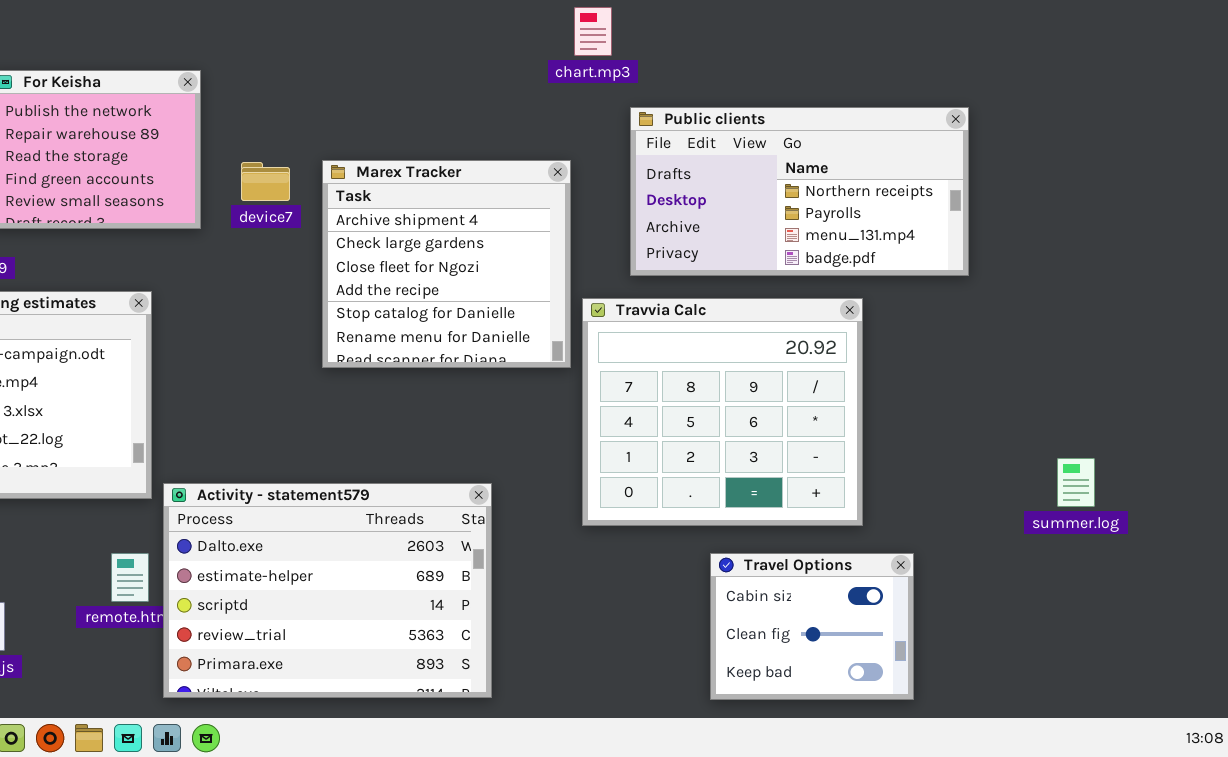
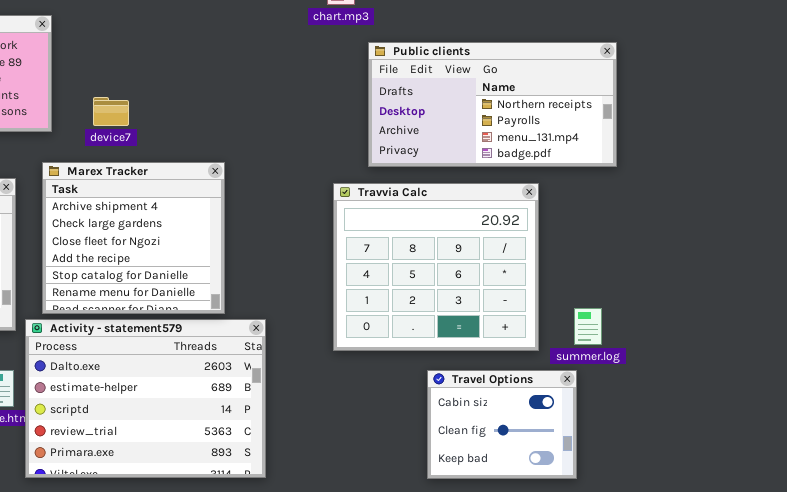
Marex Tracker: [322,160,571,368] -> [42,162,225,314], moved
device7: [241,162,290,201] -> [93,97,129,126], moved
summer.log: [1057,458,1095,507] -> [574,308,602,345], moved

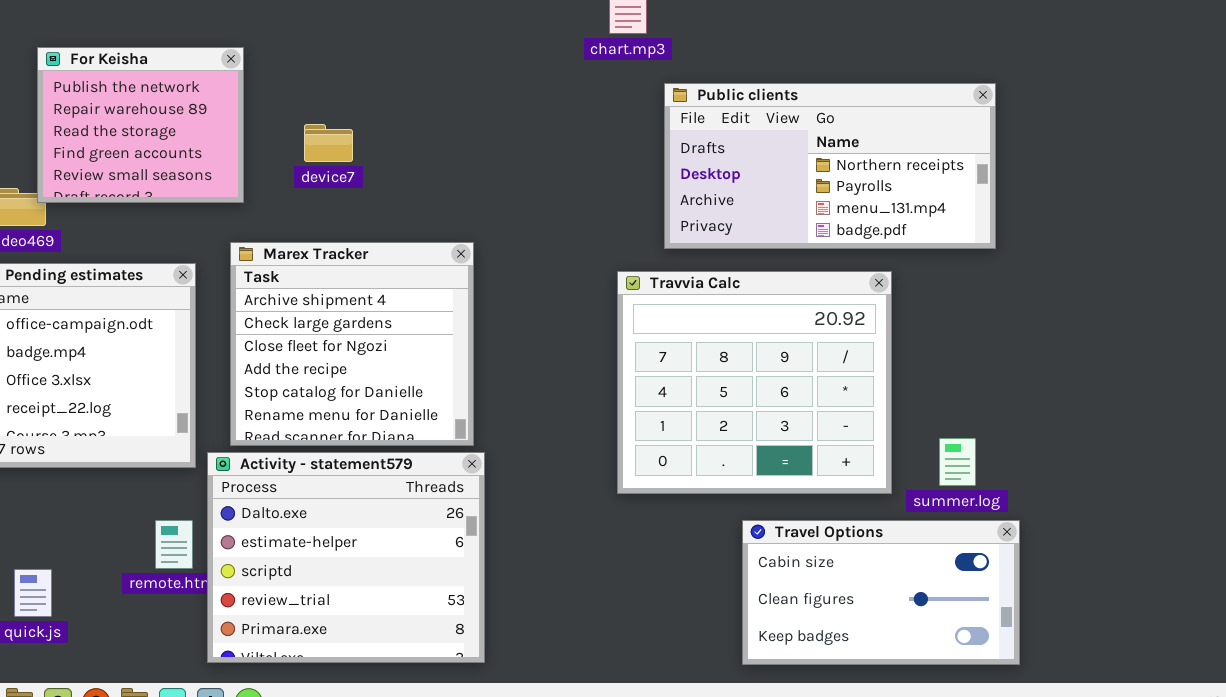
device7: [93,97,129,126] -> [304,124,353,162], moved
Activity - statement579: [25,319,266,478] -> [207,452,485,663], resized
Travel Options: [427,370,577,479] -> [742,520,1020,665], resized

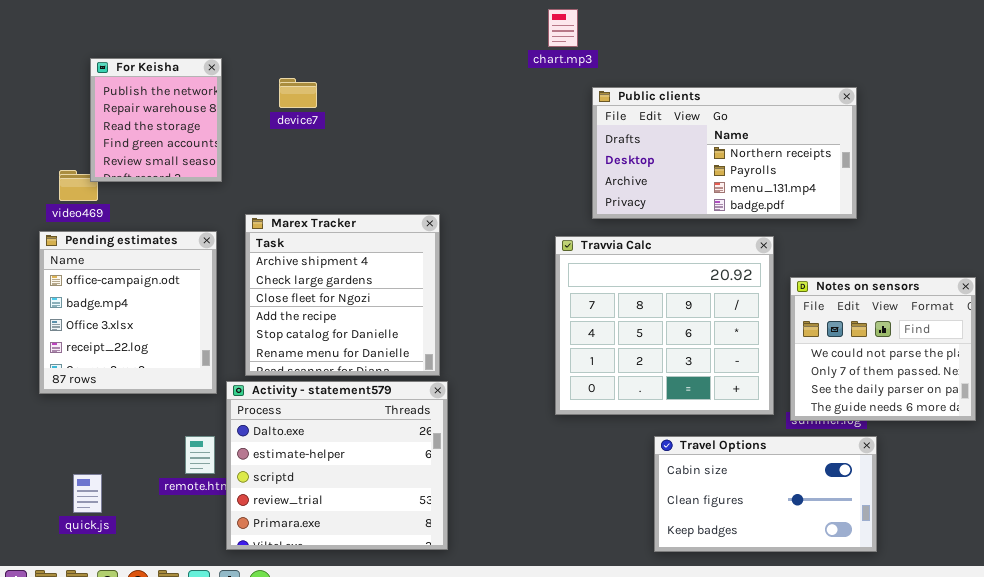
For Keisha: [37,47,244,203] -> [90,58,222,182], resized
device7: [304,124,353,162] -> [279,78,317,108], moved
Notes on sensors: none -> [790,277,976,421], opened

